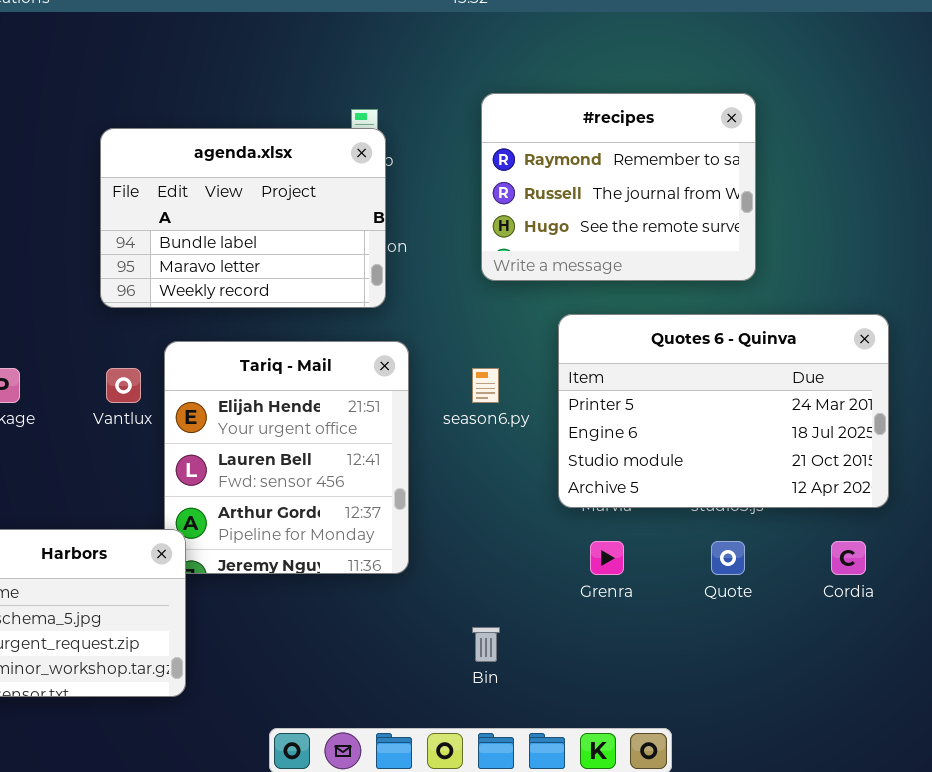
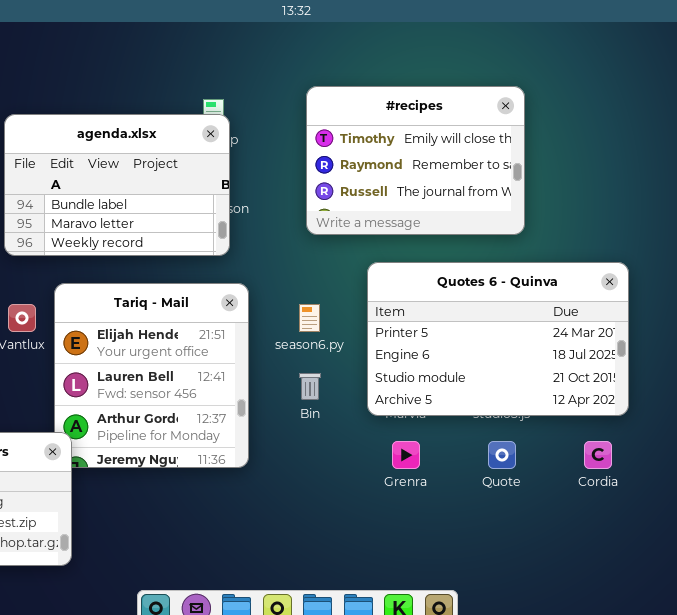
#recipes: [481,93,756,281] -> [306,86,525,235], scrolled up 1 row
Bin: [472,627,500,662] -> [299,373,321,400], moved

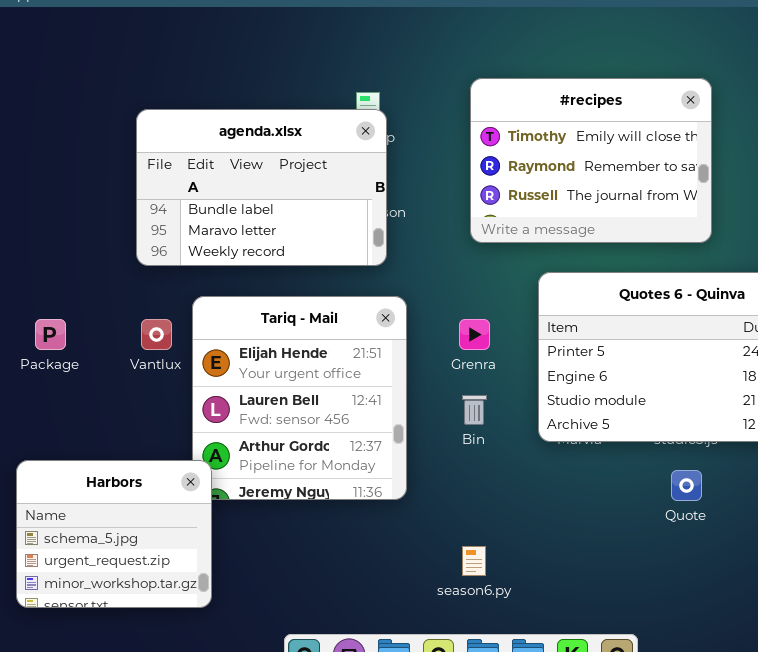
season6.py: [299,304,320,332] -> [462,546,486,576], moved
Grenra: [392,441,420,469] -> [459,319,490,350], moved

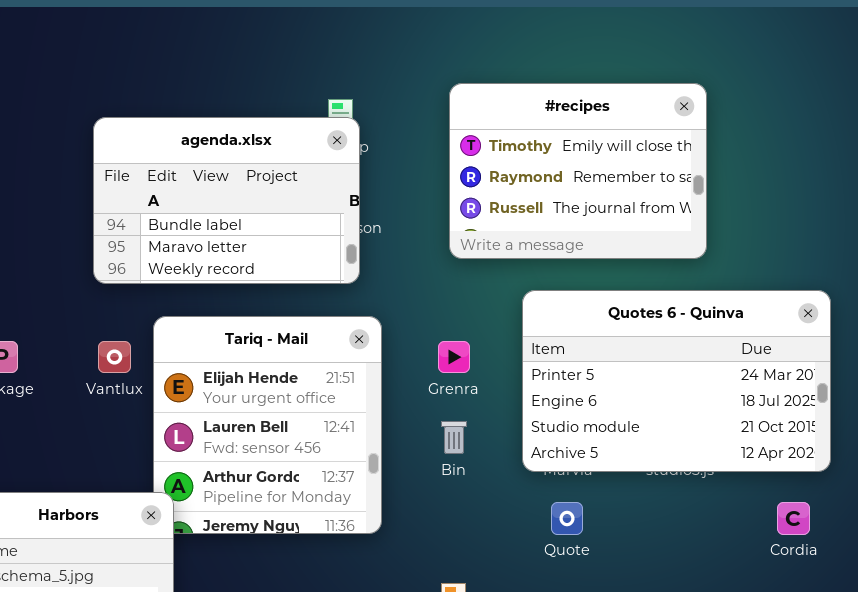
Quote: [671,470,702,501] -> [551,502,583,535], moved

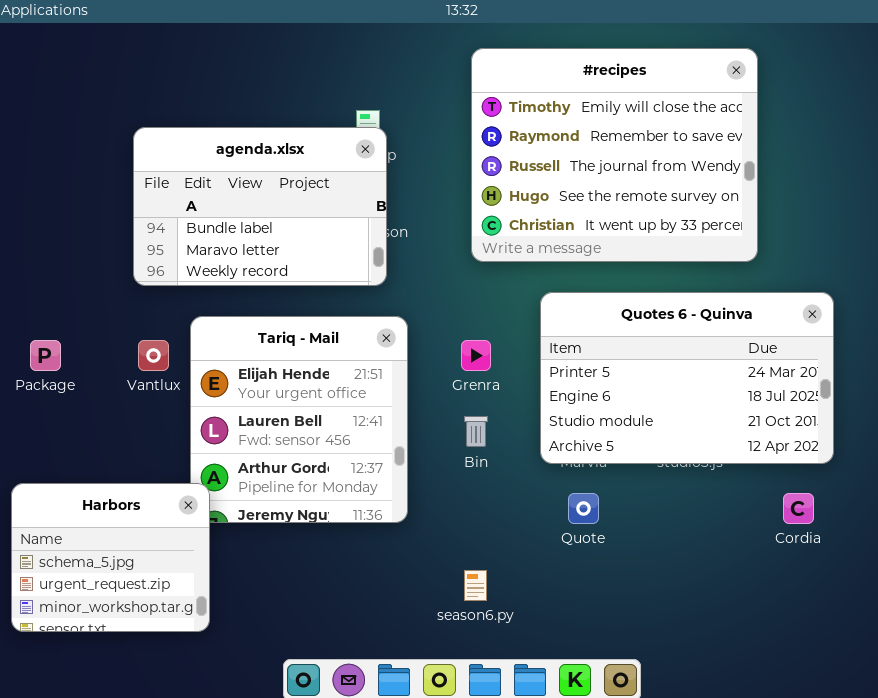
#recipes: [449,83,707,259] -> [471,48,758,262], resized

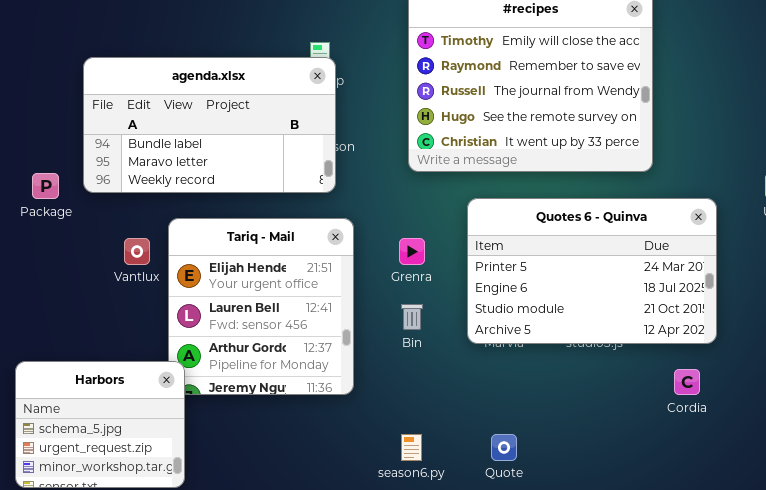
agenda.xlsx: [133,127,387,286] -> [83,57,336,193], resized
Package: [30,340,61,371] -> [32,173,59,199], moved
Quote: [568,493,599,524] -> [491,434,517,461], moved

